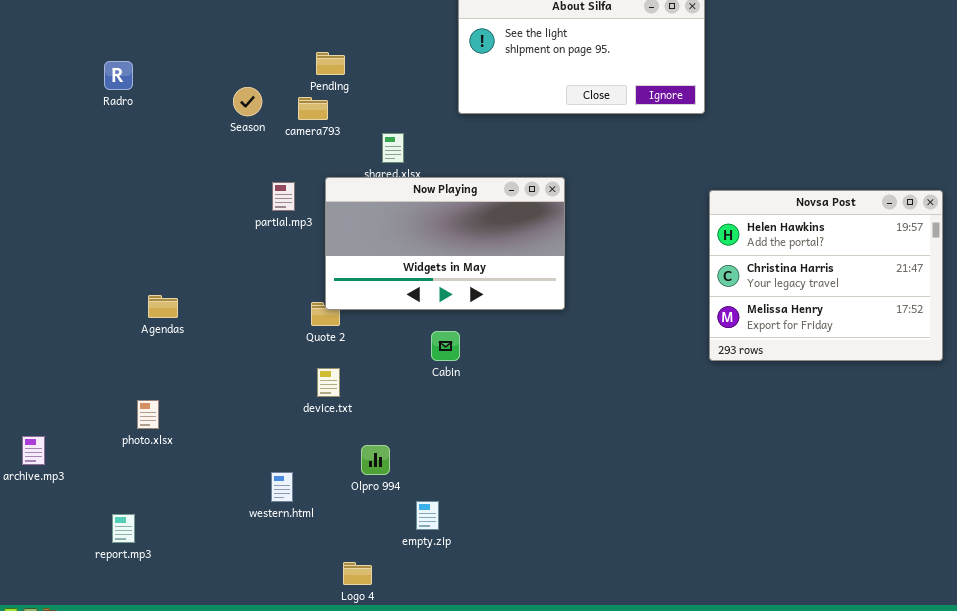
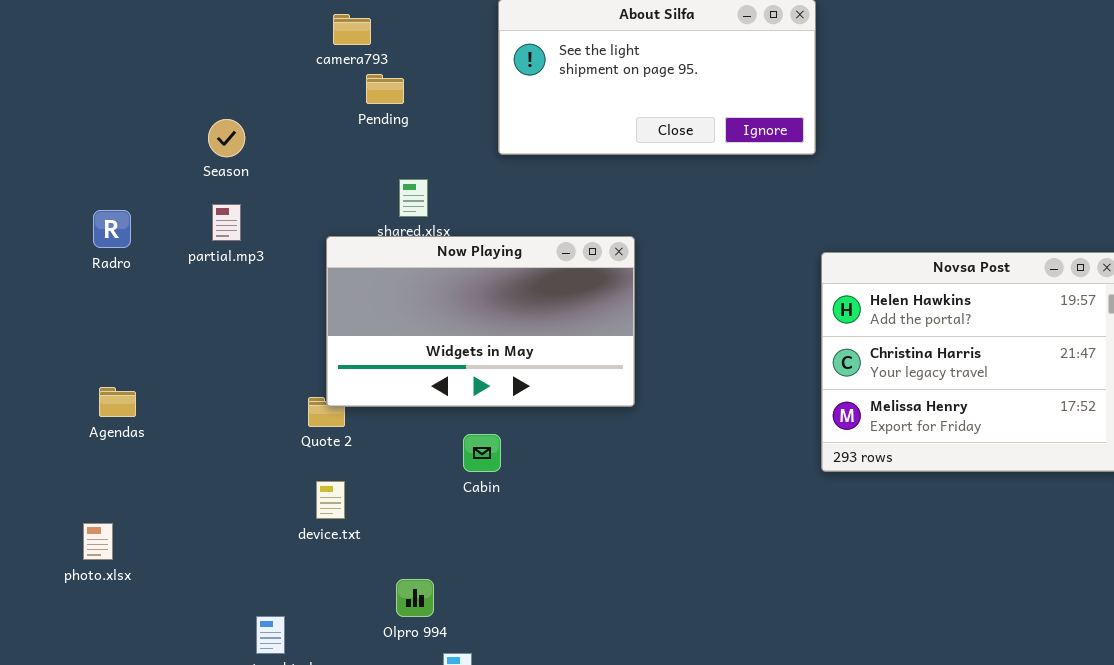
Pending: [316,52,345,75] -> [366,74,404,104], moved
Radro: [104,61,133,90] -> [93,210,131,248], moved
camera793: [298,97,328,120] -> [333,14,371,45], moved
partial.mp3: [272,182,295,211] -> [212,204,241,241], moved
Olpro 994: [361,445,390,475] -> [396,579,434,617], moved

